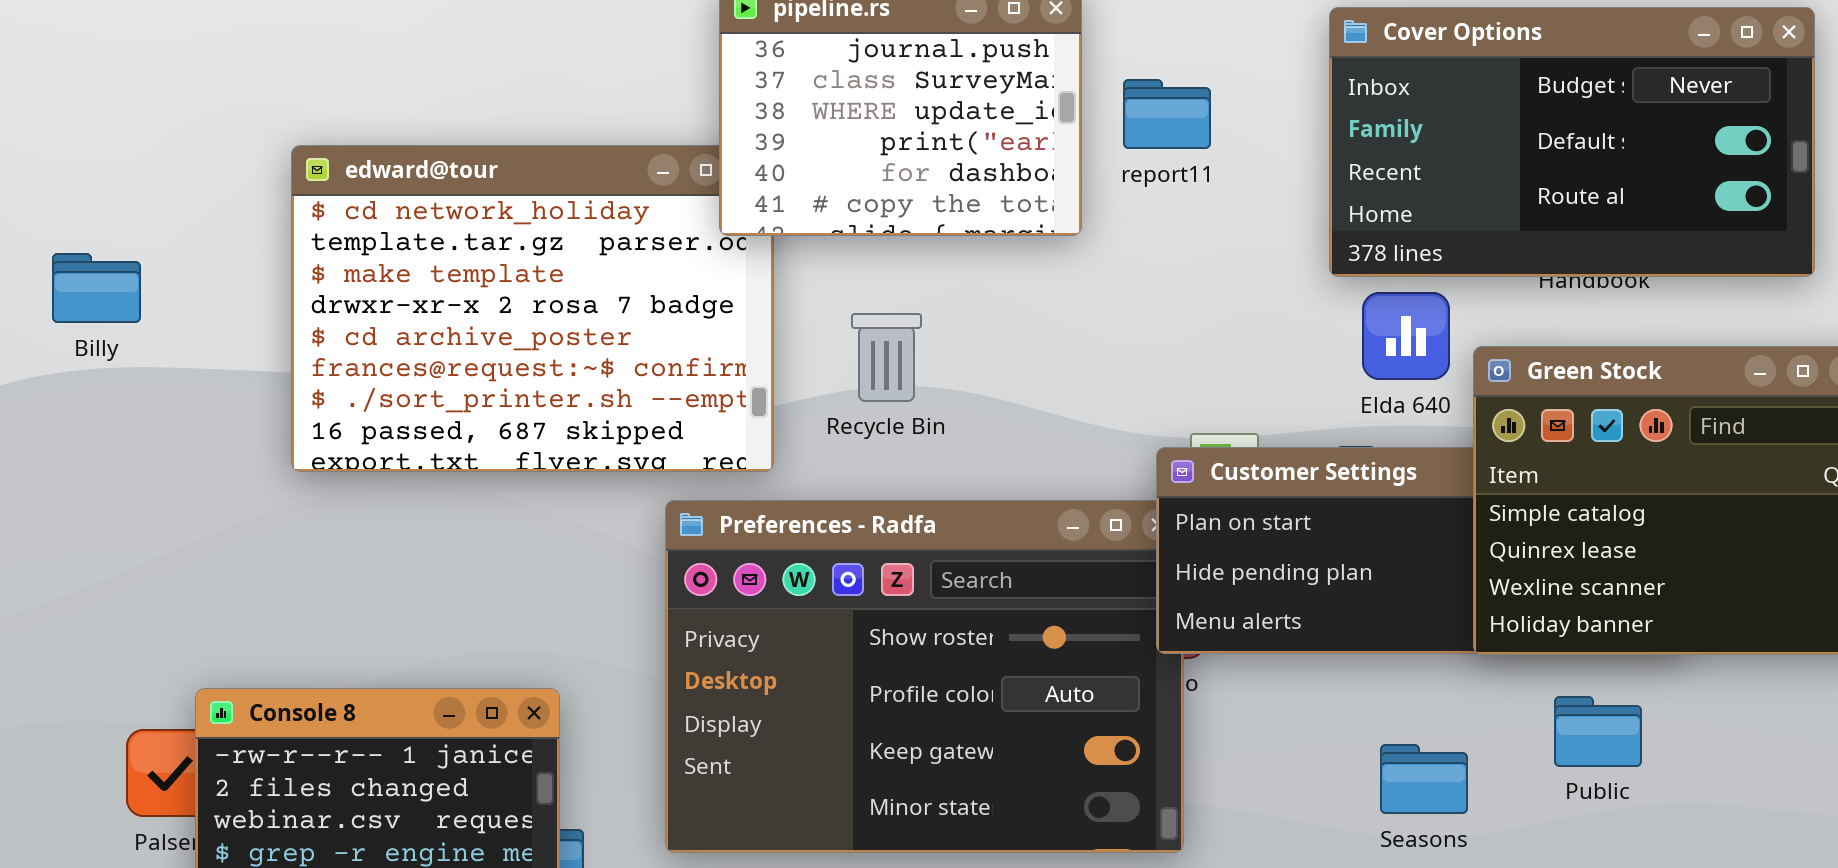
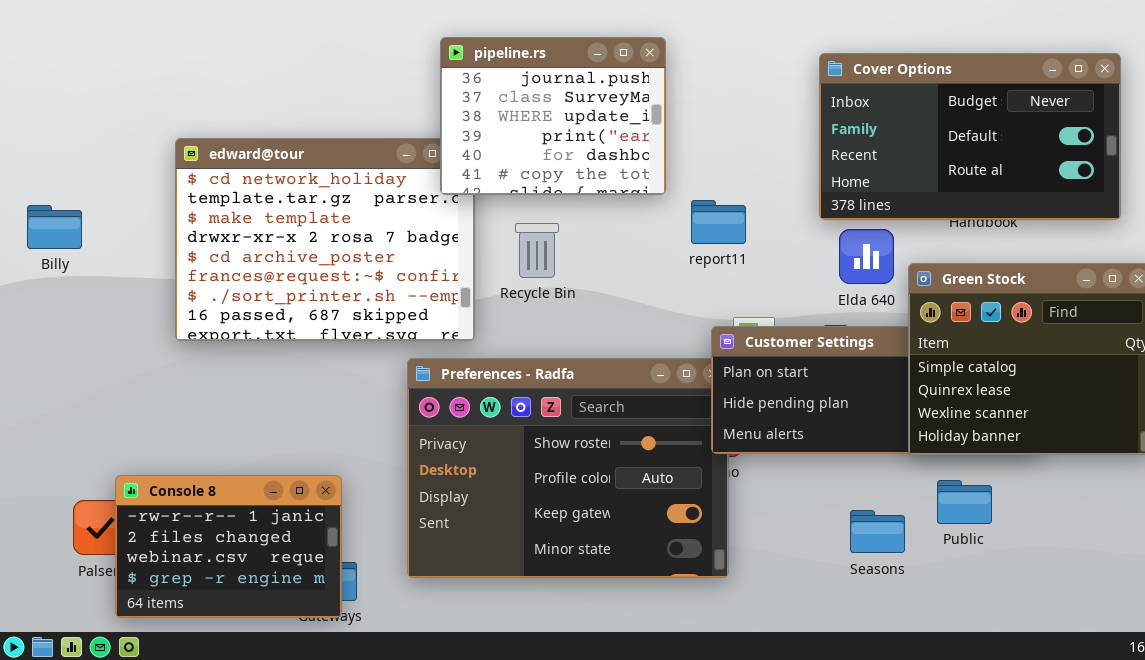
report11: [1123,79,1211,149] -> [691,200,746,244], moved
Recycle Bin: [851,313,922,402] -> [515,223,559,278], moved
Public: [1554,696,1642,767] -> [937,480,992,524], moved

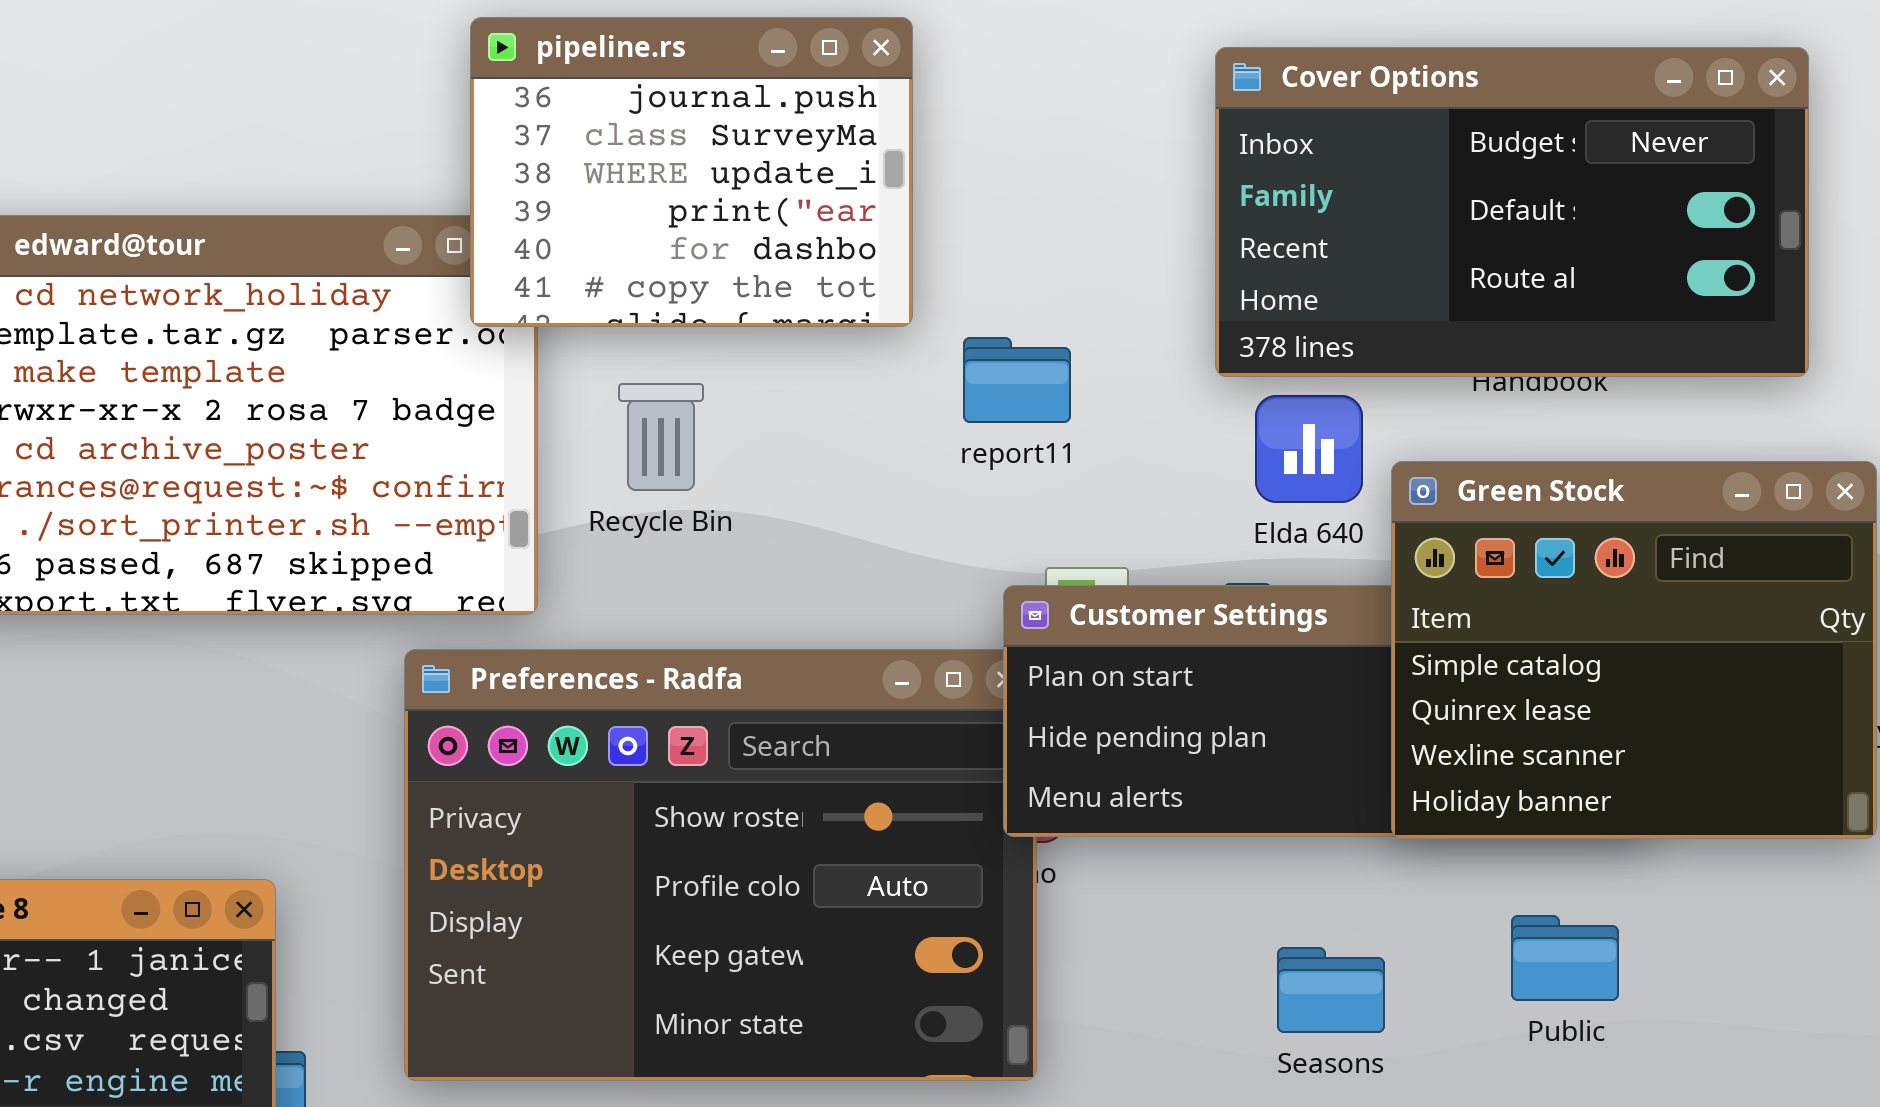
Public: [937,480,992,524] -> [1511,915,1619,1001], moved

